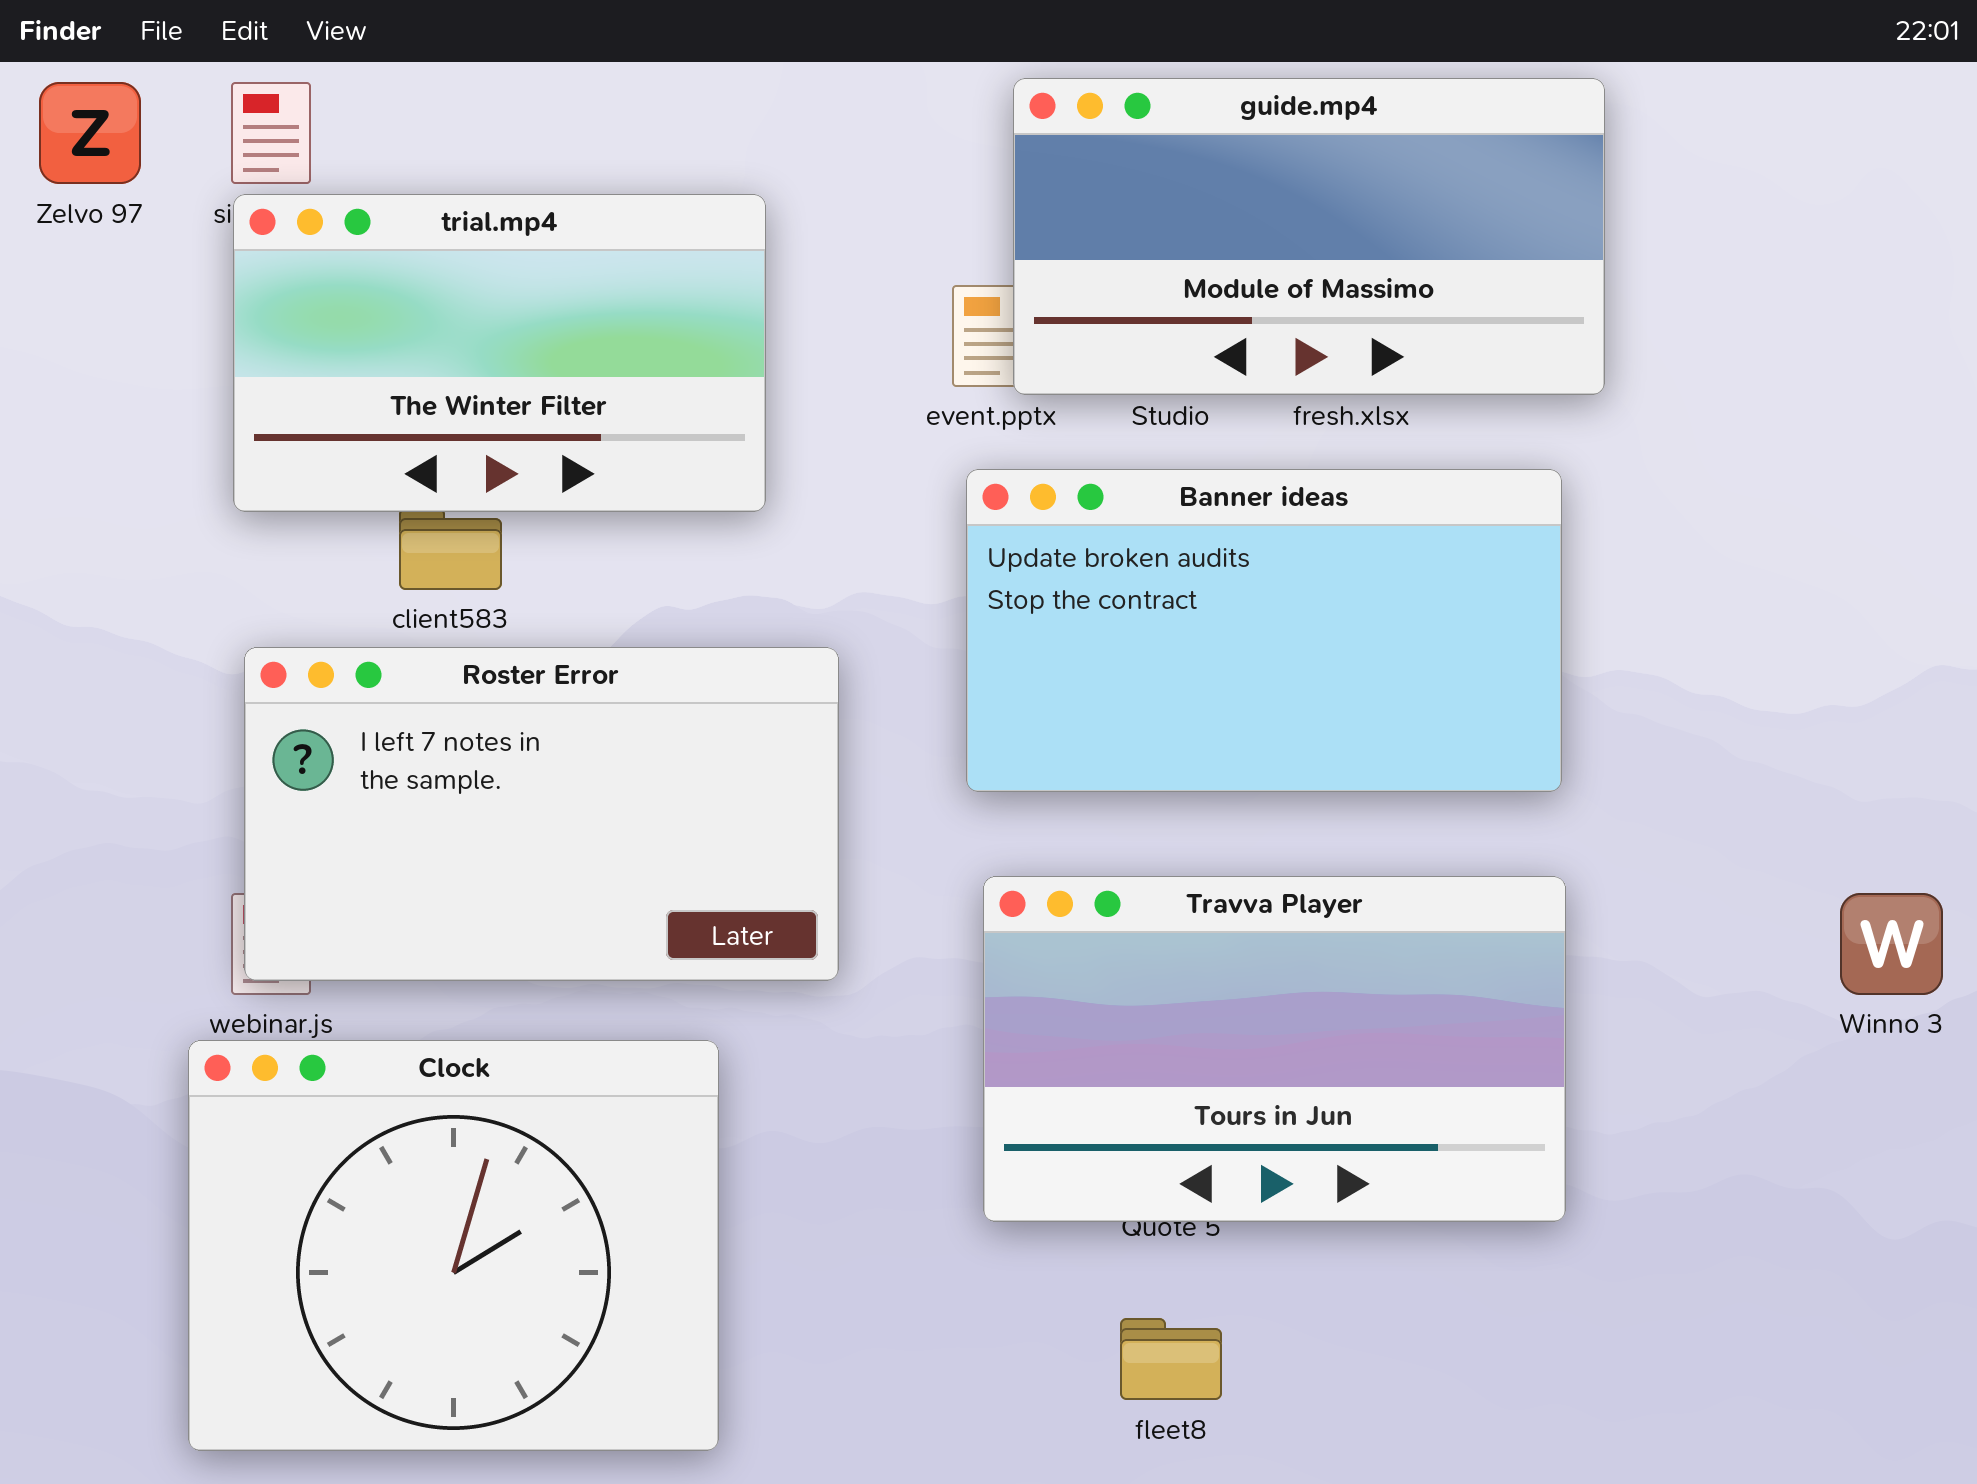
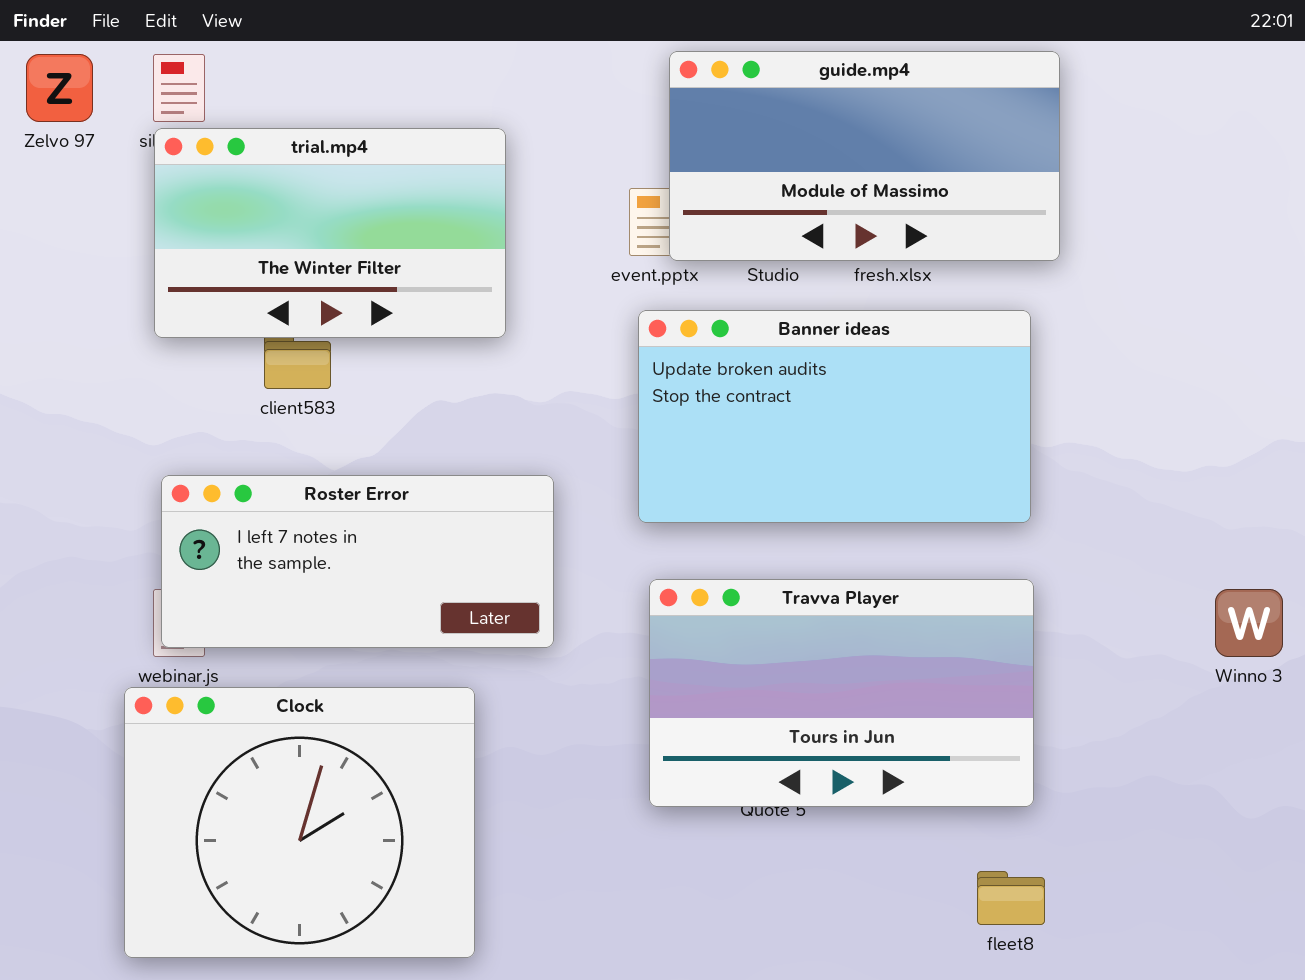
Roster Error: [244,647,839,981] -> [161,475,554,648], resized
fleet8: [1120,1318,1222,1400] -> [977,871,1045,925], moved

